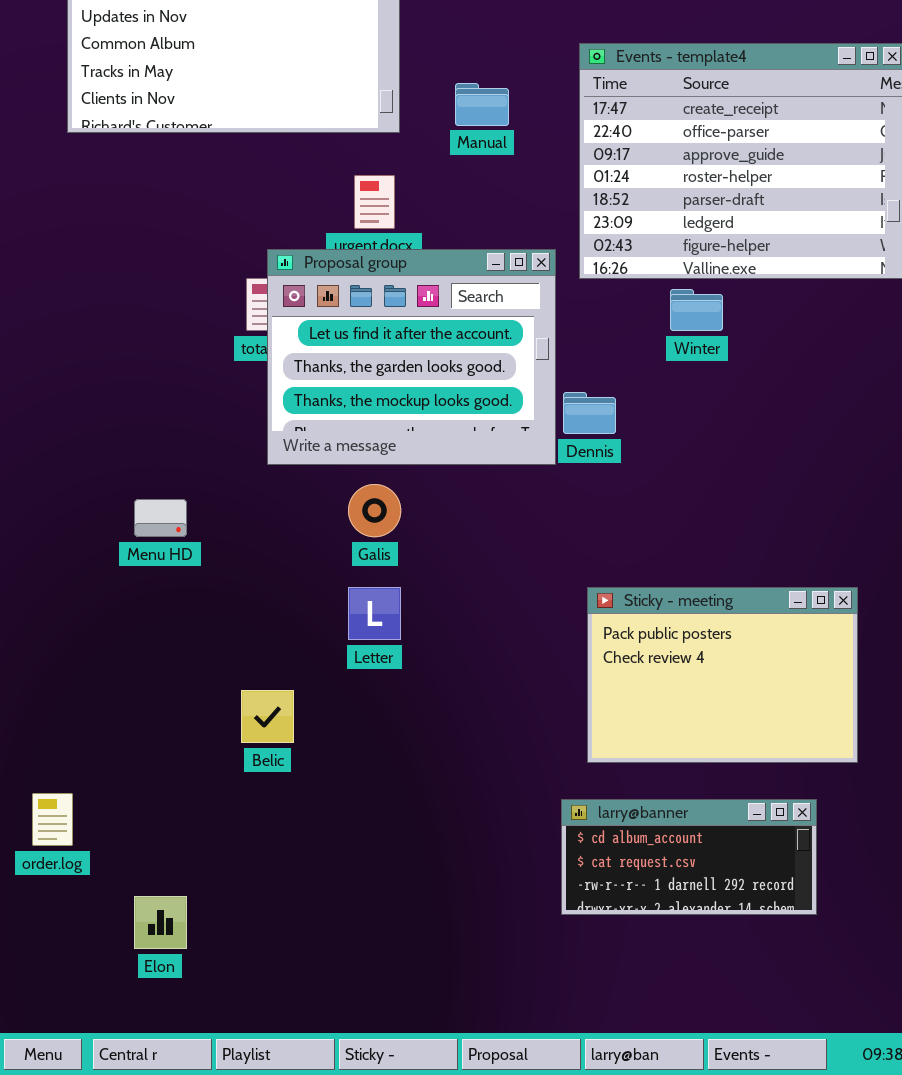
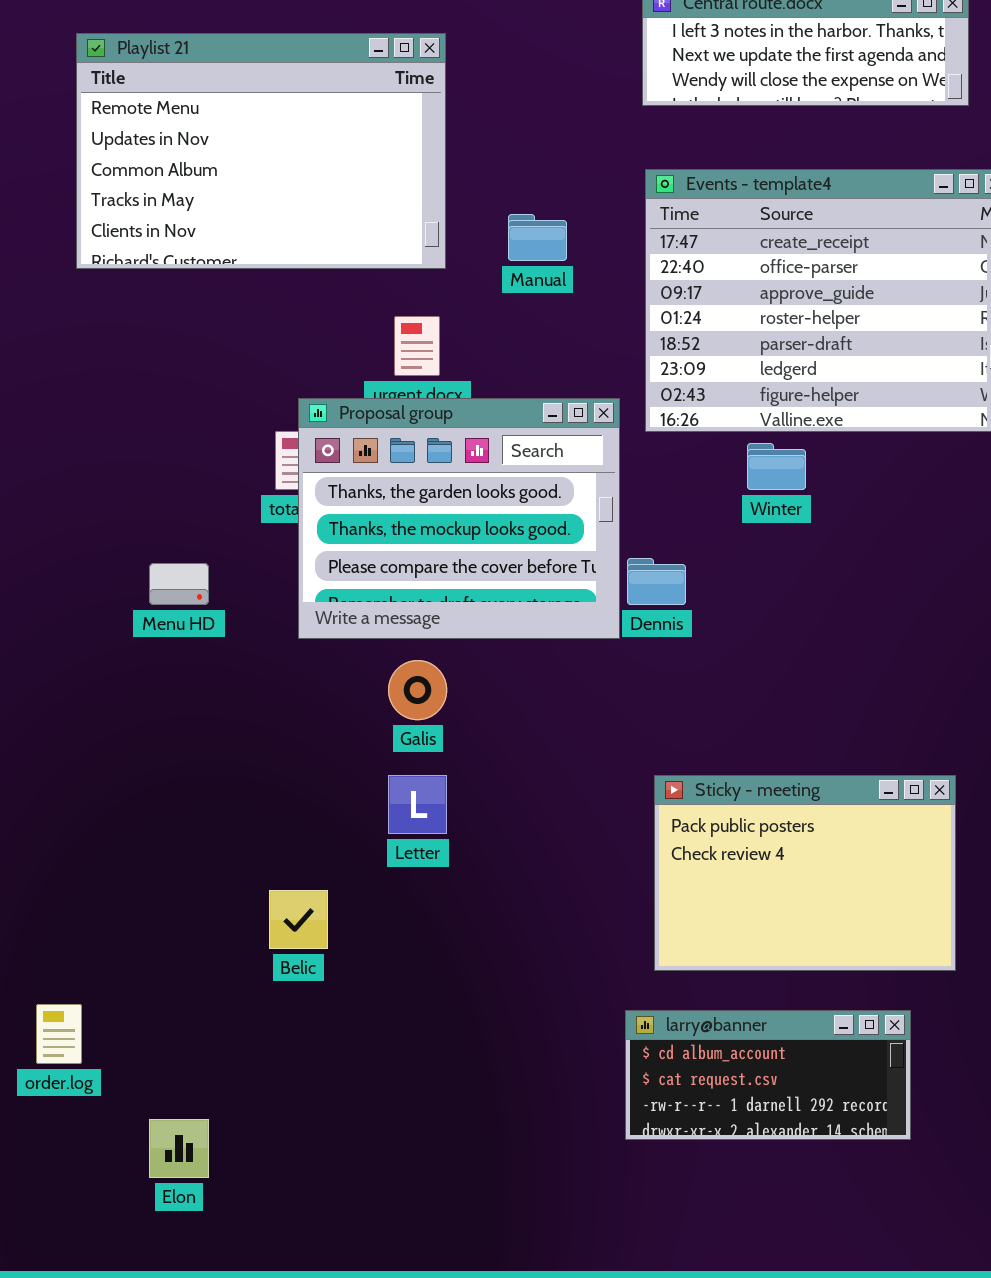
Proposal group: [267,249,556,465] -> [298,398,620,639], scrolled down 1 row
Menu HD: [134,499,187,537] -> [149,563,209,605], moved

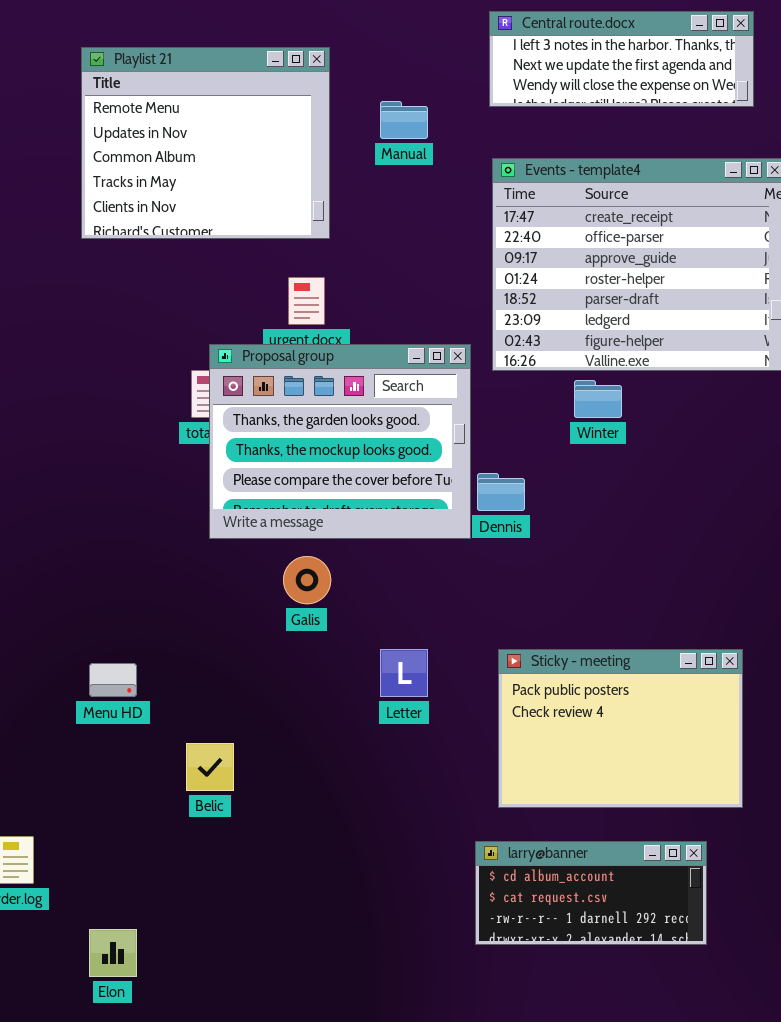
Playlist 21: [76,33,446,269] -> [81,47,330,239], resized
Manual: [508,214,567,261] -> [380,101,428,139], moved
Menu HD: [149,563,209,605] -> [89,663,137,697], moved
Letter: [388,775,447,834] -> [380,649,428,697], moved

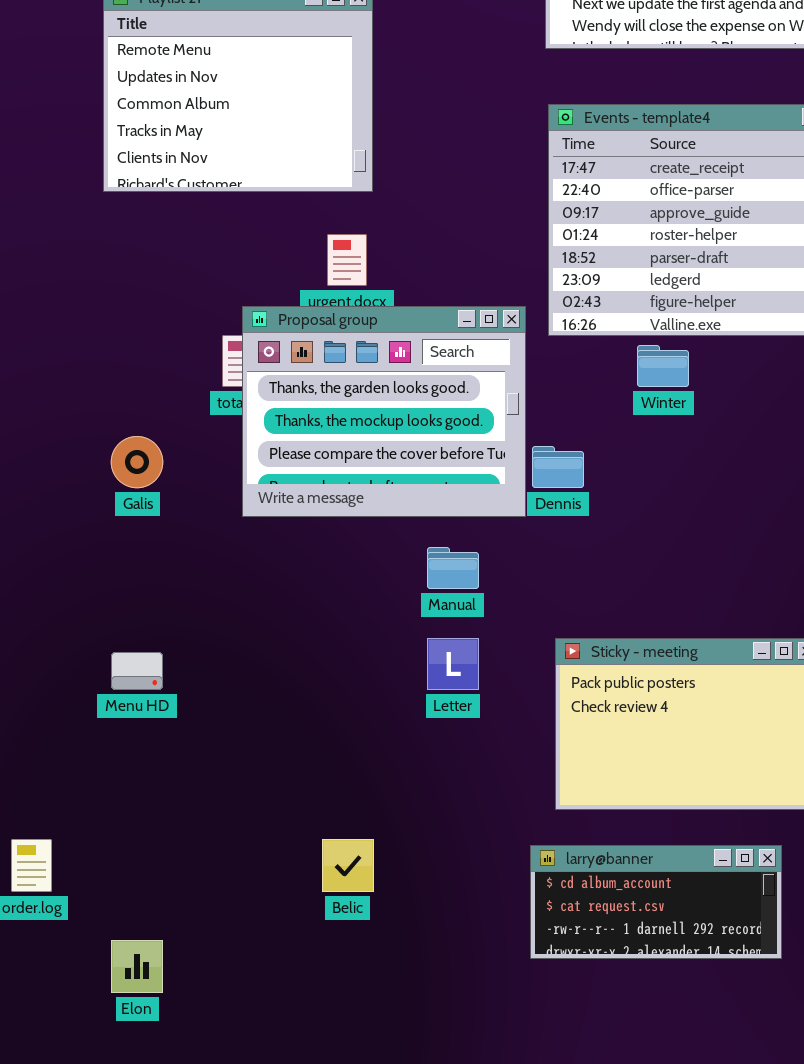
Manual: [380,101,428,139] -> [427,547,479,589], moved
Galis: [283,556,331,604] -> [111,436,163,488], moved
Belic: [186,743,234,791] -> [322,839,374,892], moved

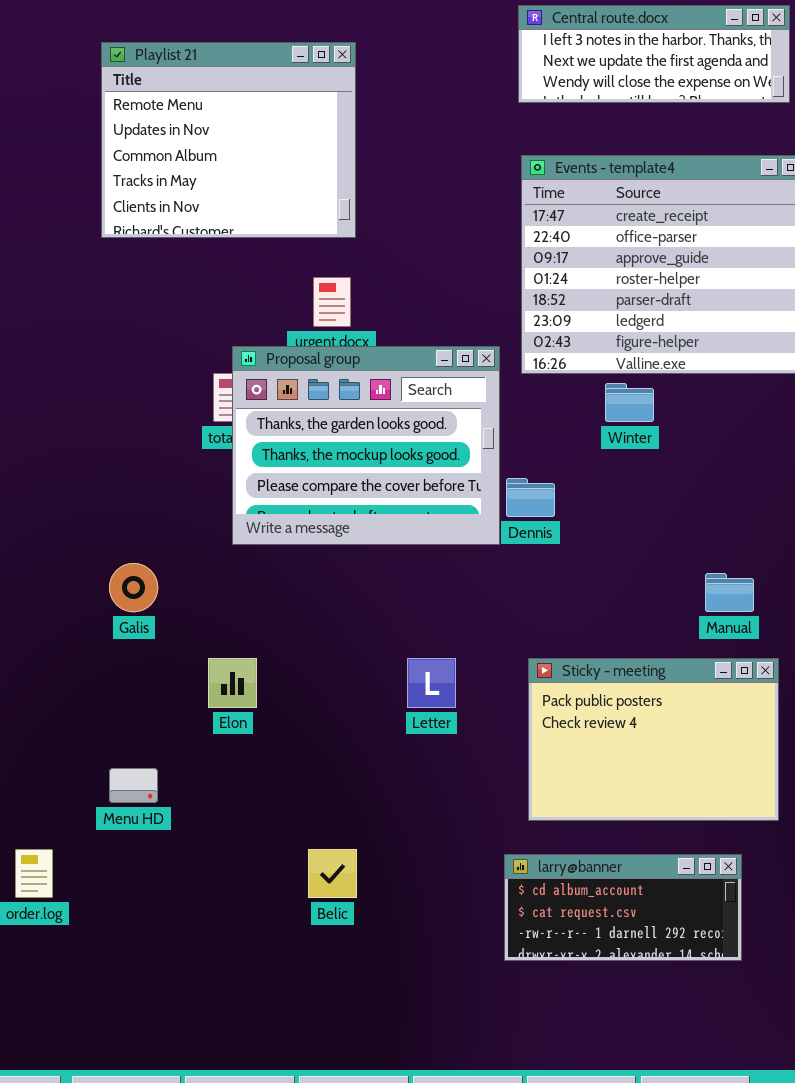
Galis: [111,436,163,488] -> [109,563,158,612], moved
Manual: [427,547,479,589] -> [705,573,754,612], moved
Menu HD: [111,652,163,690] -> [109,768,158,803], moved
Elon: [111,940,163,993] -> [208,658,257,708], moved

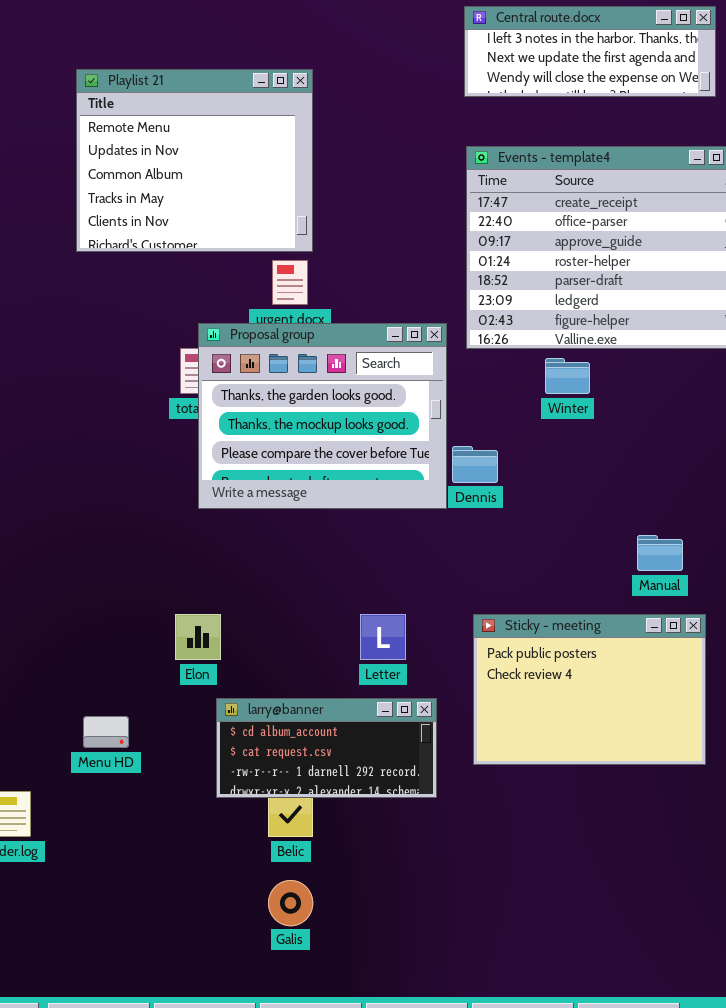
Playlist 21: [101,42,356,238] -> [76,69,313,252], moved
Galis: [109,563,158,612] -> [268,880,313,926], moved
larry@banner: [504,854,742,961] -> [216,698,437,798], moved

